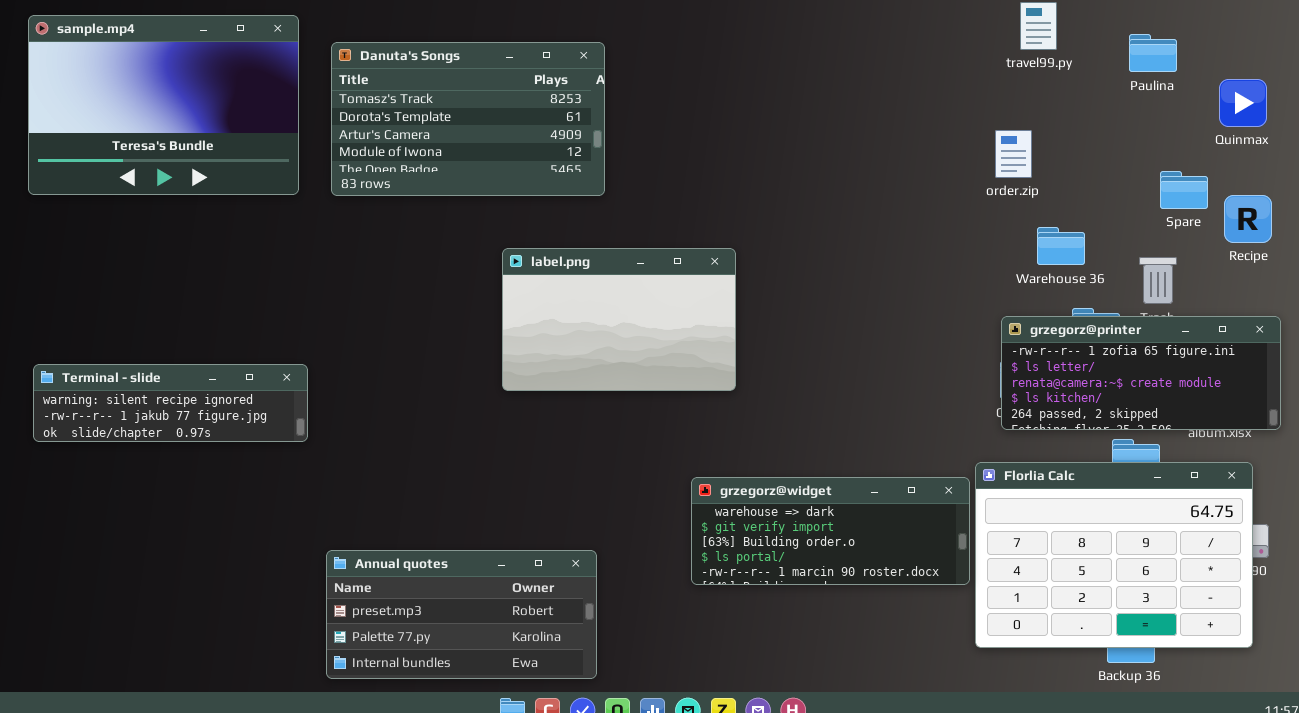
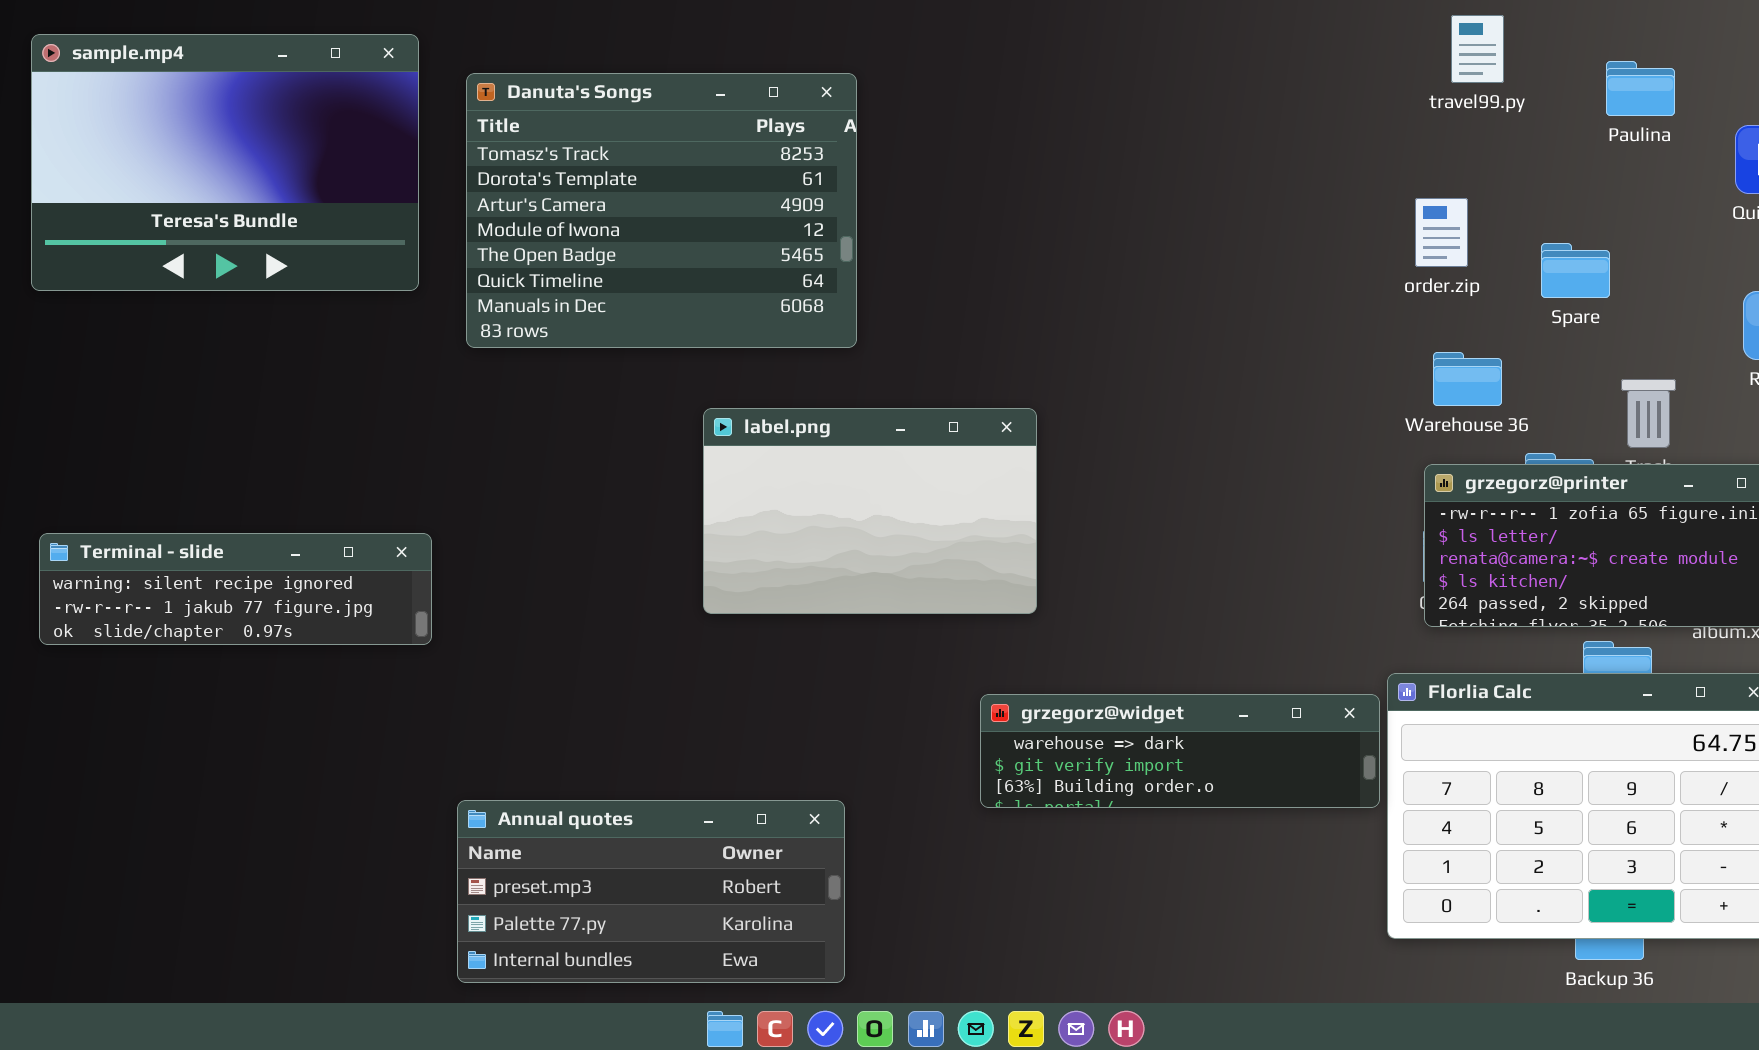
Danuta's Songs: [331,42,605,196] -> [466,73,857,348], resized
Spare: [1160,171,1208,209] -> [1541,243,1610,298], moved
Warehouse 36: [1037,227,1085,265] -> [1433,352,1502,406], moved
label.png: [502,248,736,391] -> [703,408,1037,614], moved
grzegorz@widget: [691,477,970,585] -> [980,694,1380,808], resized

